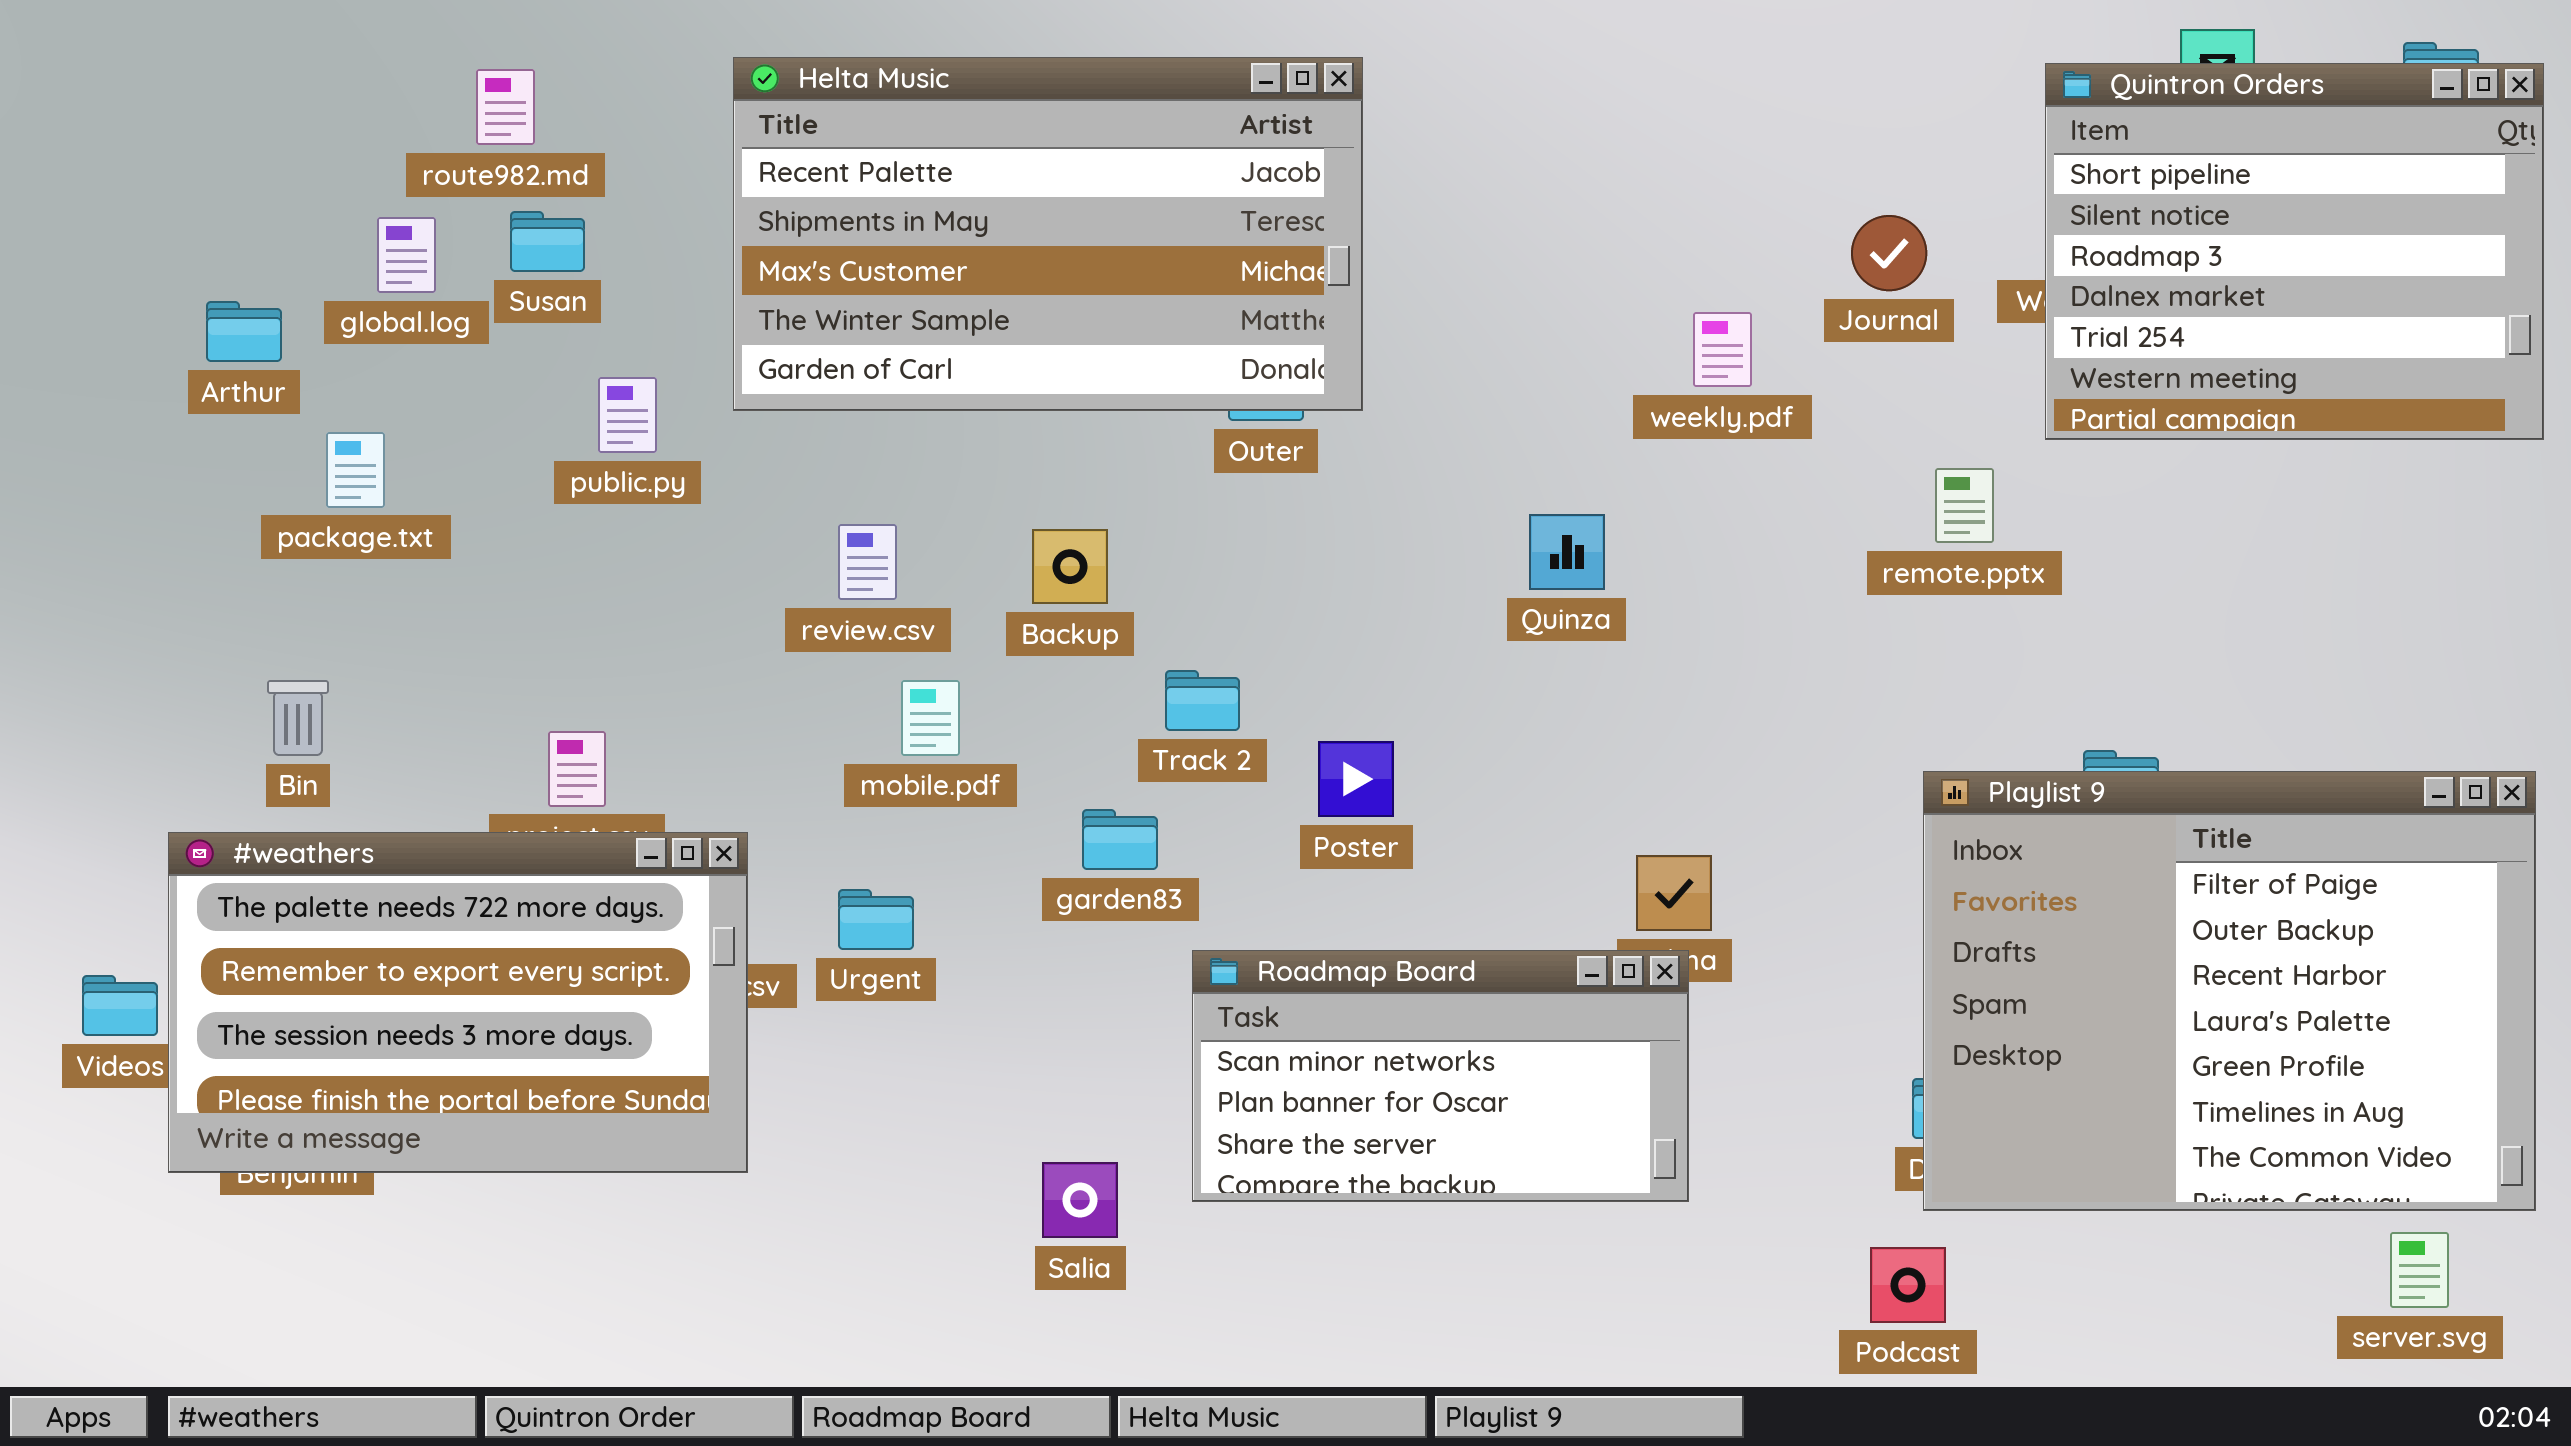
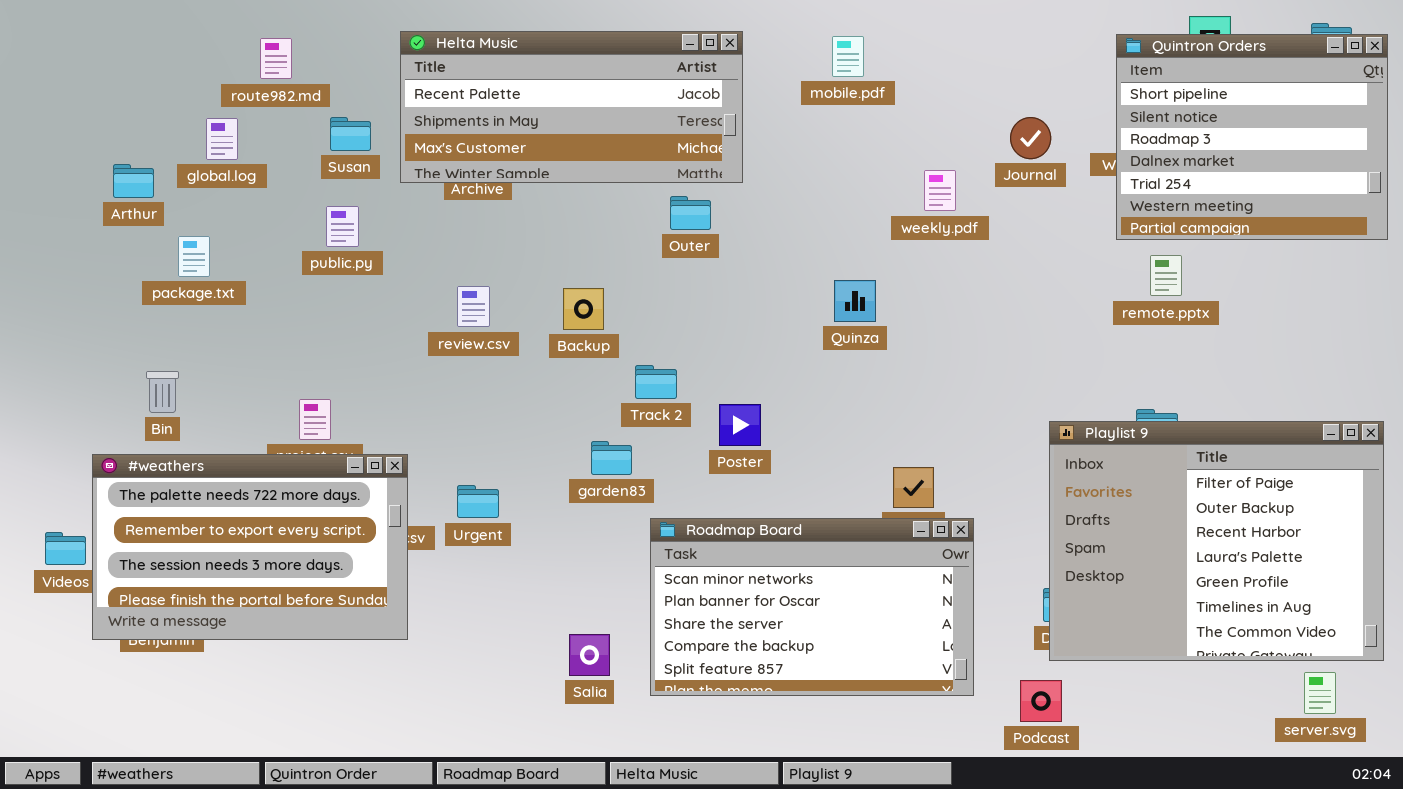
Helta Music: [733,57,1363,411] -> [400,31,743,183], resized
Susan: [510,211,585,272] -> [330,117,371,151], moved
remote.pptx: [1935,468,1994,543] -> [1150,255,1182,296], moved
mobile.pdf: [901,680,960,756] -> [832,36,864,77], moved
Roadmap Board: [1192,950,1689,1202] -> [650,518,974,696], resized

